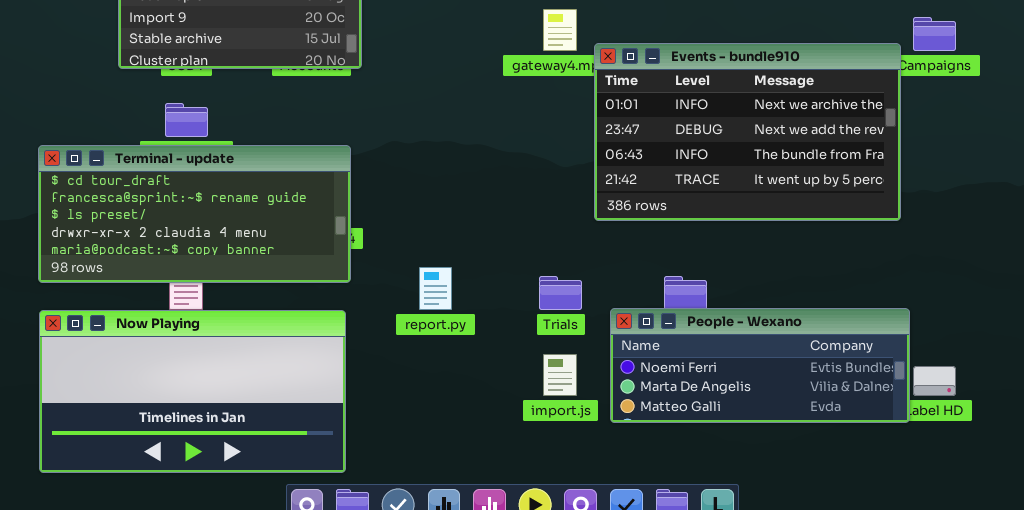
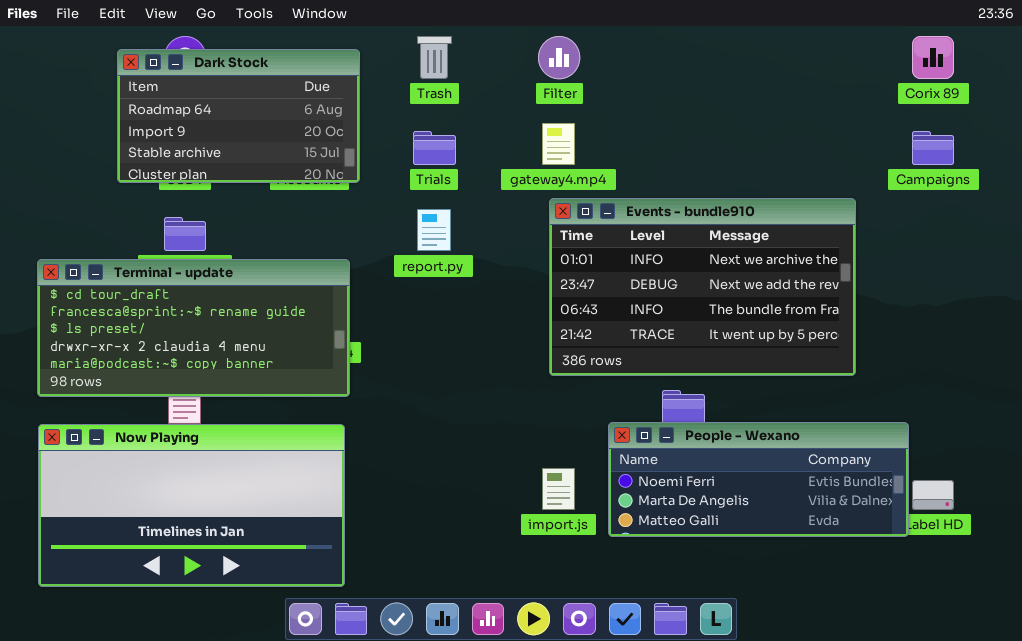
Events - bundle910: [594,43,901,221] -> [549,198,856,376], moved
report.py: [419,267,452,310] -> [417,209,451,251], moved
Trials: [539,276,582,310] -> [413,131,456,165], moved

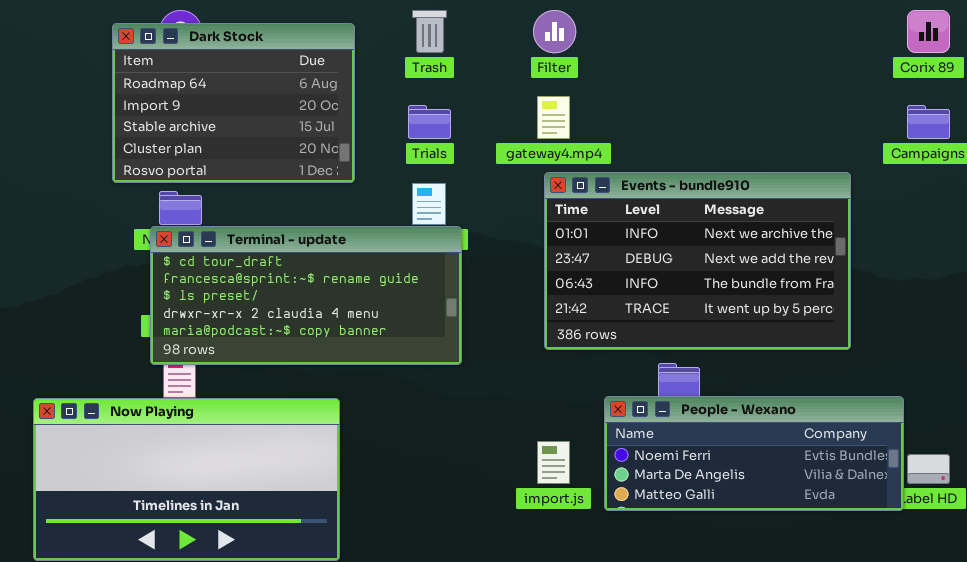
Dark Stock: [117,49,360,183] -> [112,23,355,183], resized
Terminal - update: [37,259,350,397] -> [150,226,462,365], moved

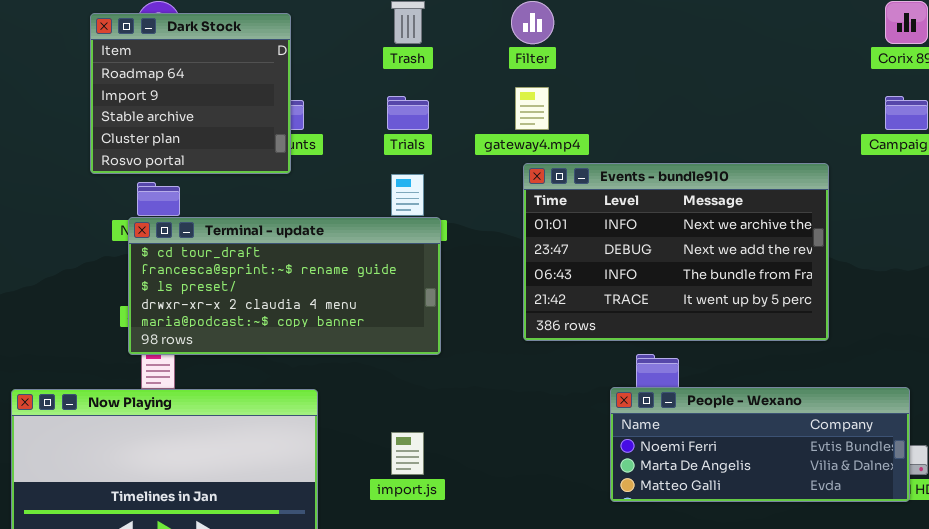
Dark Stock: [112,23,355,183] -> [90,13,291,174], resized
People - Wexano: [604,396,904,511] -> [610,387,910,502], moved
import.js: [537,441,570,484] -> [391,432,424,475], moved

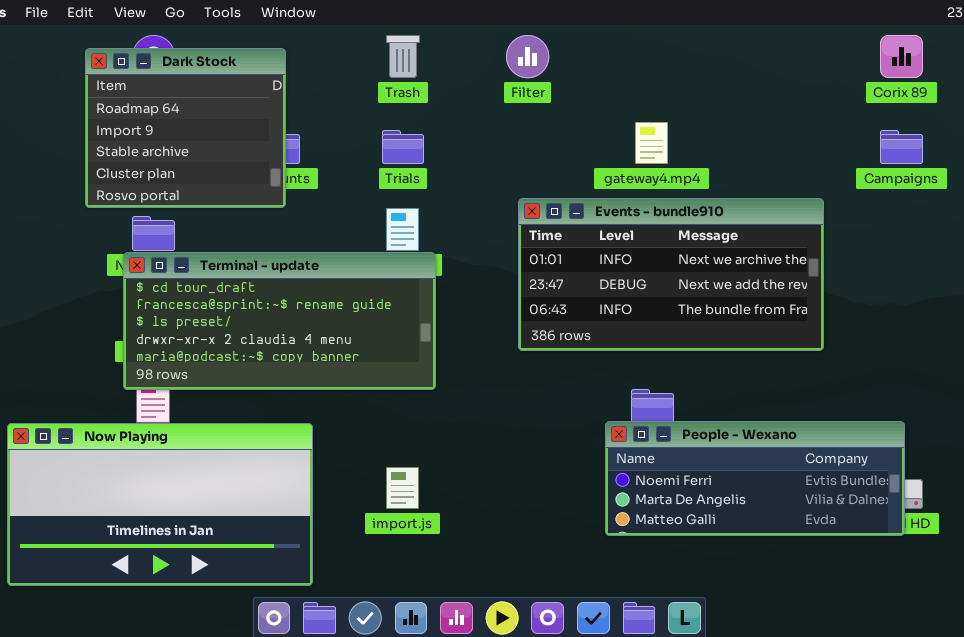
gateway4.mp4: [515,87,549,130] -> [635,122,668,164], moved
Events - bundle910: [523,163,829,341] -> [518,198,824,351], resized

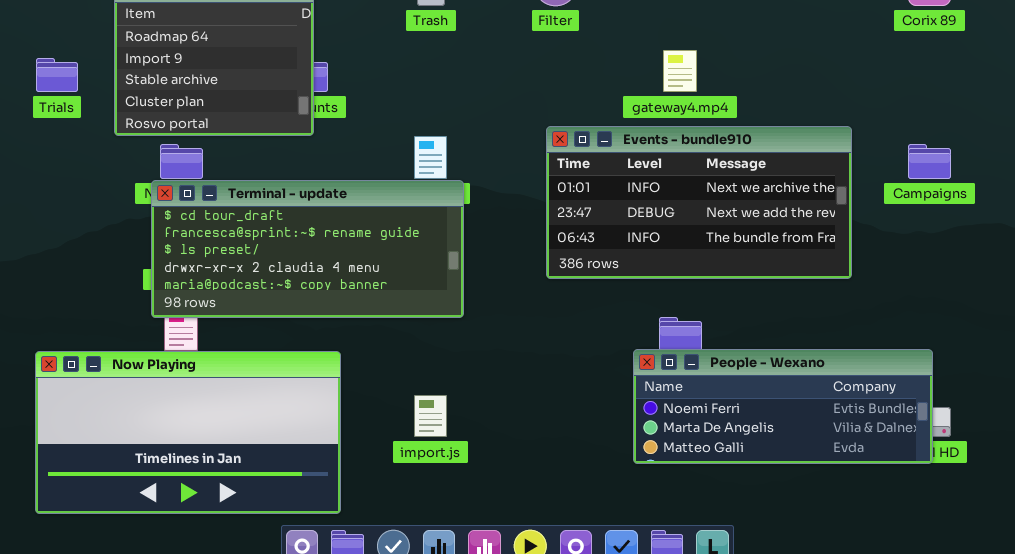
Trials: [382,130,424,164] -> [36,58,78,92], moved
Campaigns: [880,130,923,164] -> [908,144,951,179], moved

